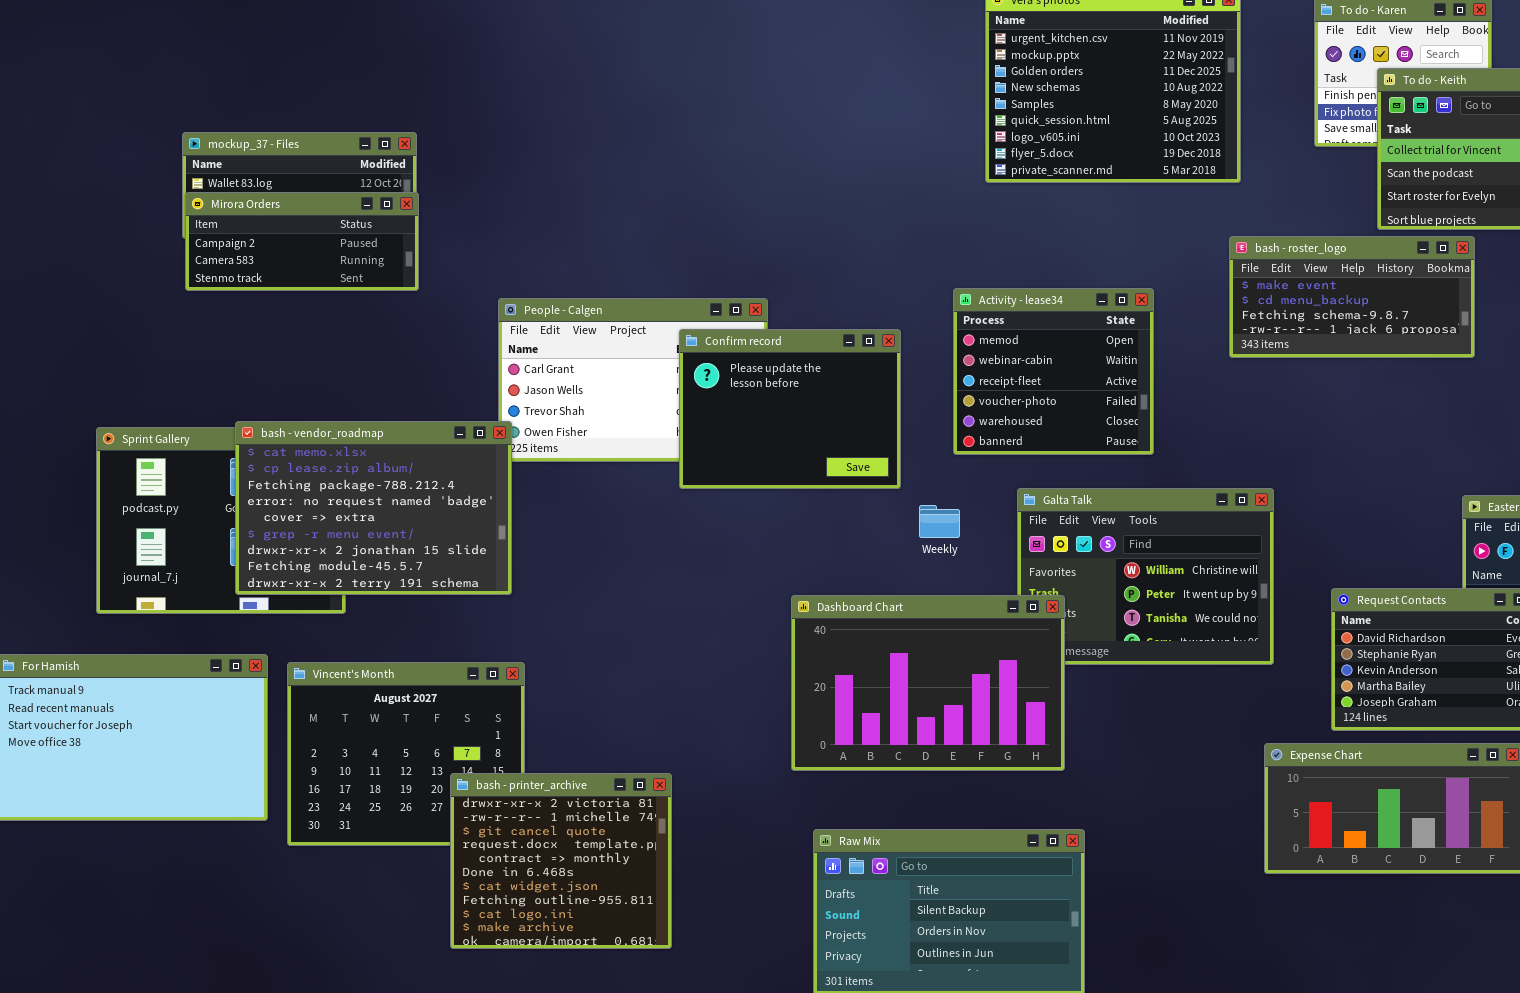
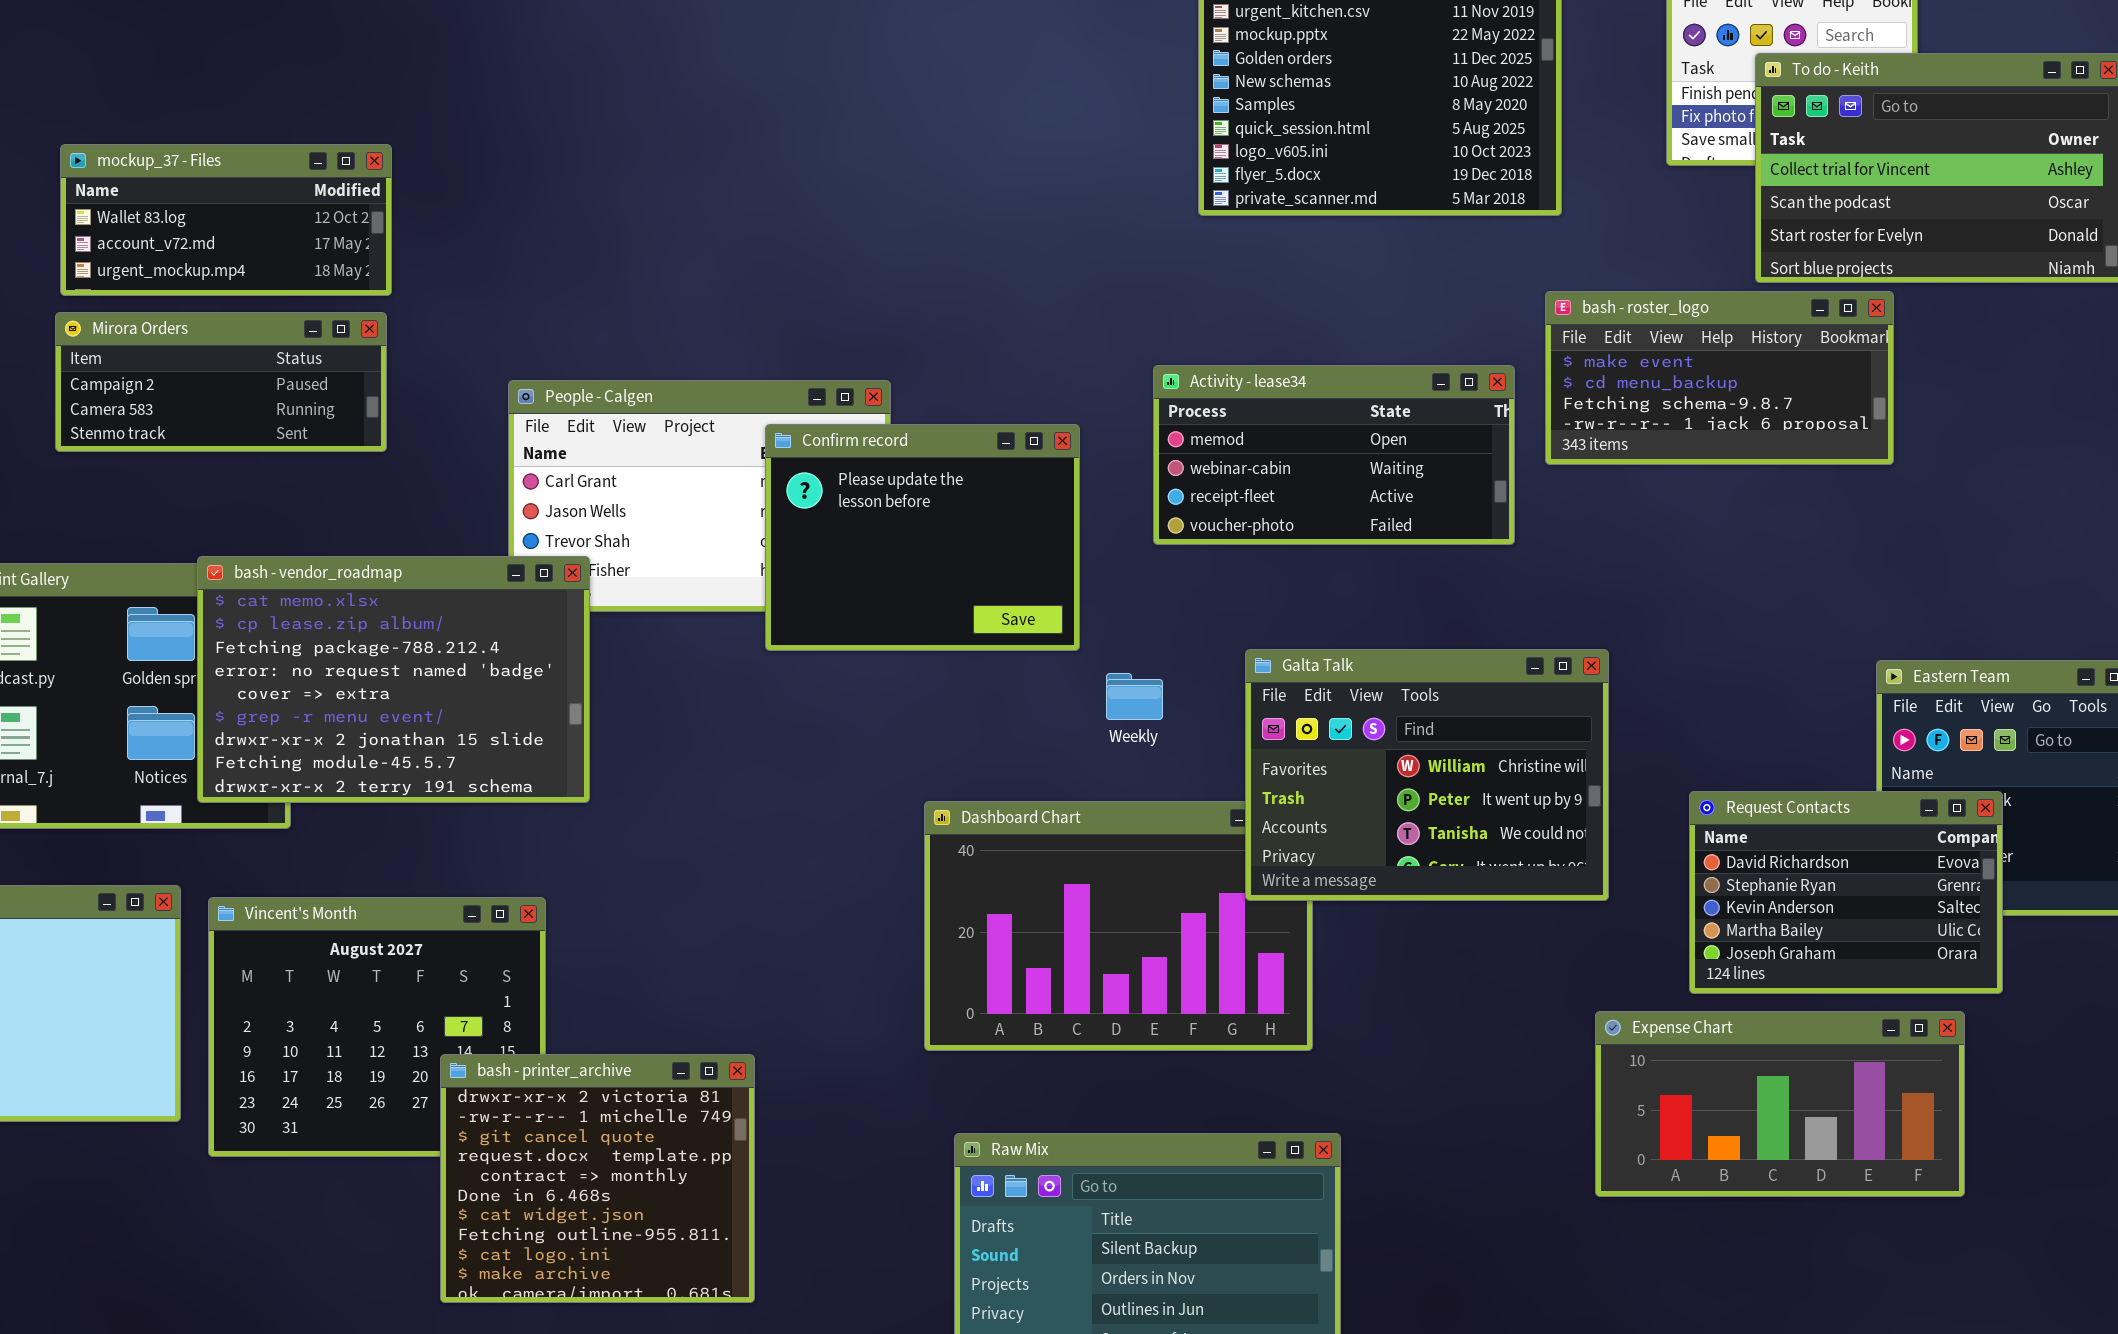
Mirora Orders: [185,192,419,291] -> [55,312,387,452], moved
Activity - lease34: [953,288,1154,455] -> [1153,365,1515,545], resized
bash - vendor_roadmap: [235,421,512,595] -> [197,556,590,803], moved
Galta Talk: [1017,488,1274,665] -> [1245,649,1609,901], raised

